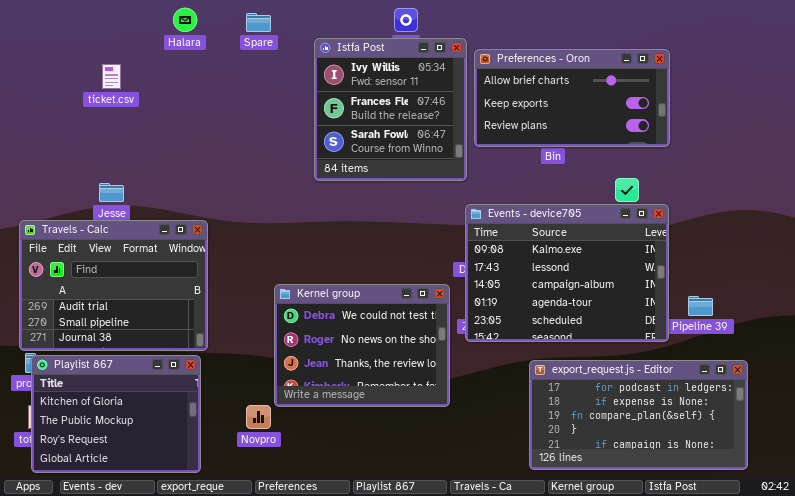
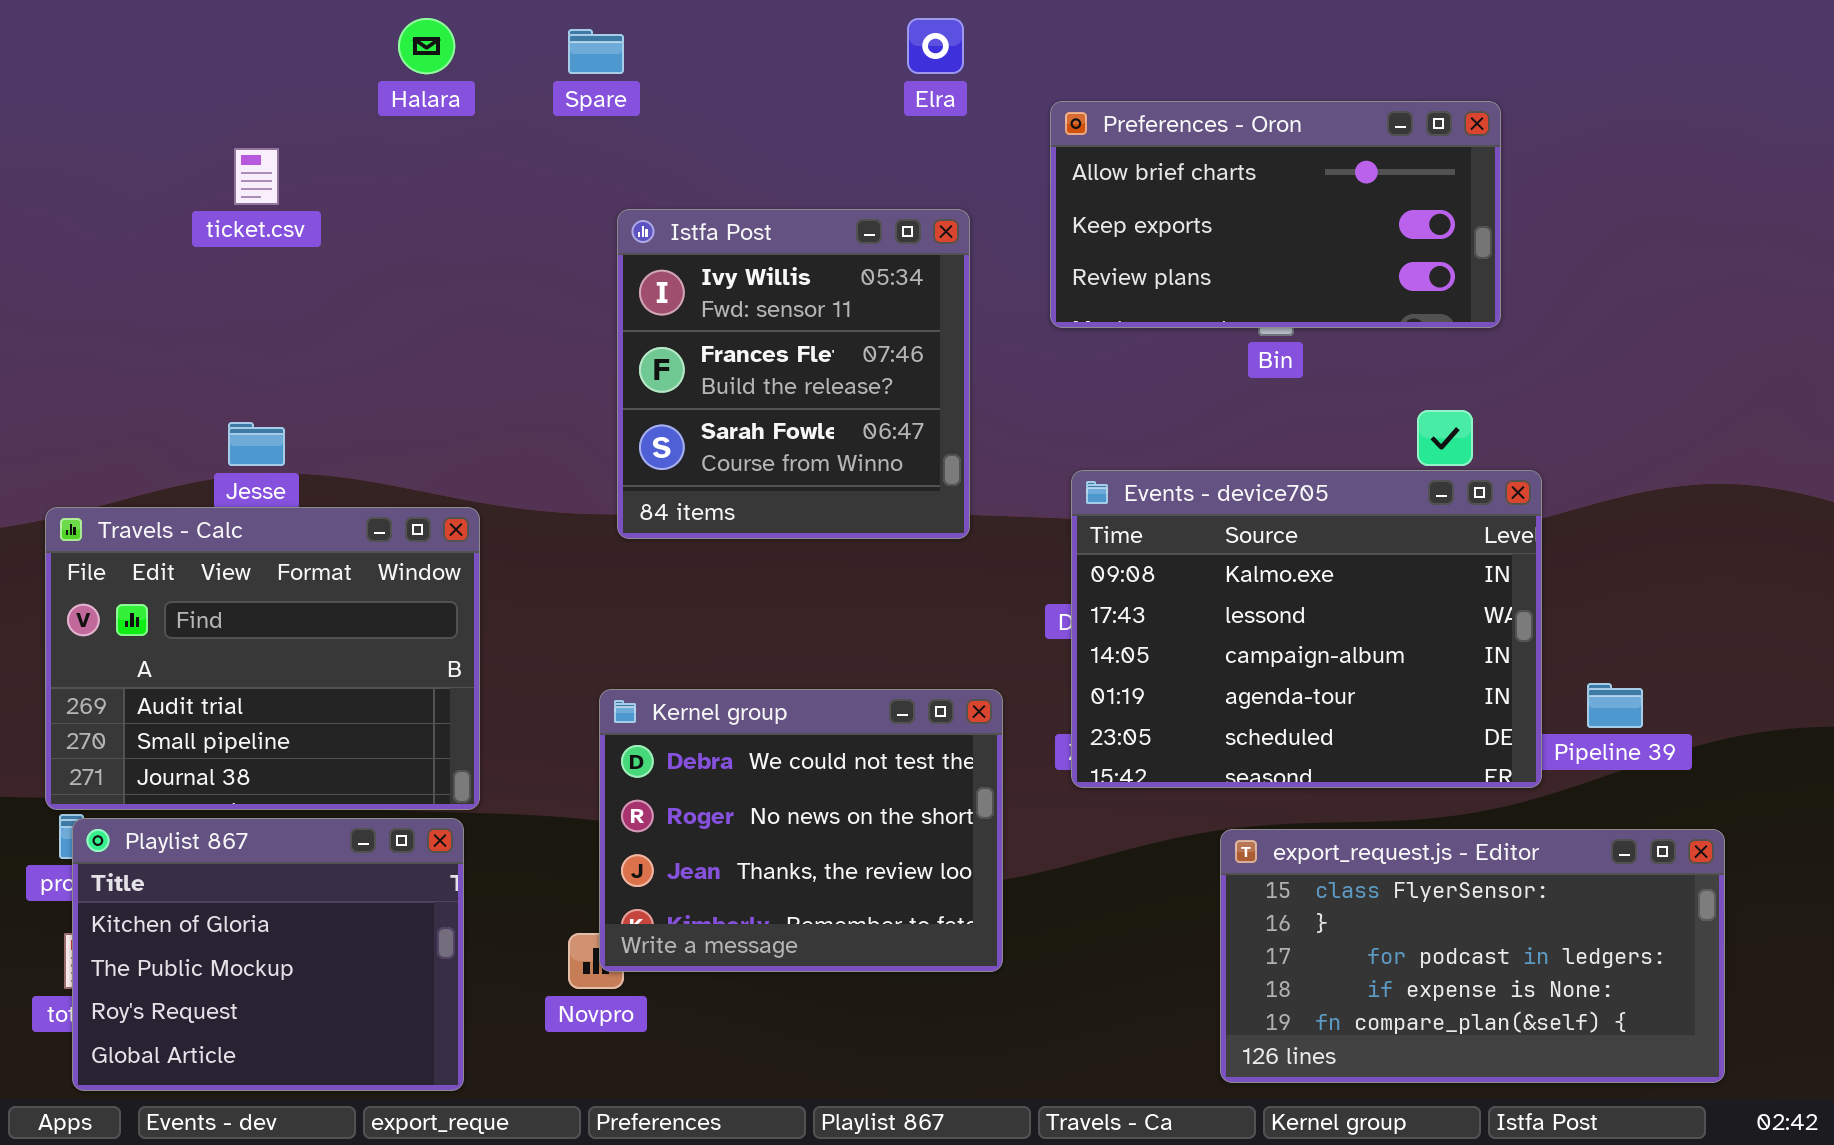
Istfa Post: [314,38,467,181] -> [617,209,970,539], moved
Preferences - Oron: [474,49,670,147] -> [1050,101,1501,328], moved
Kernel group: [274,284,450,407] -> [599,689,1003,972], moved
export_request.js - Editor: [529,360,748,470] -> [1220,829,1725,1083], scrolled up 2 rows

